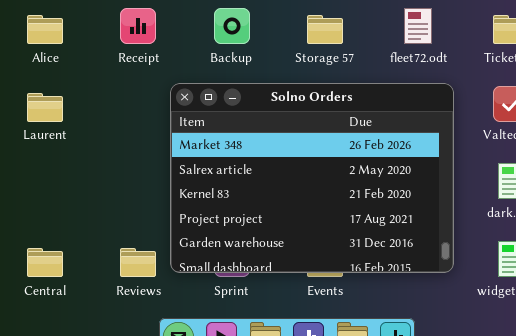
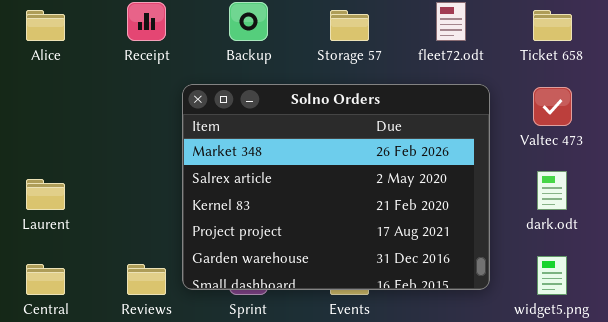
Laurent: [27,93,63,122] -> [26,179,65,210], moved

